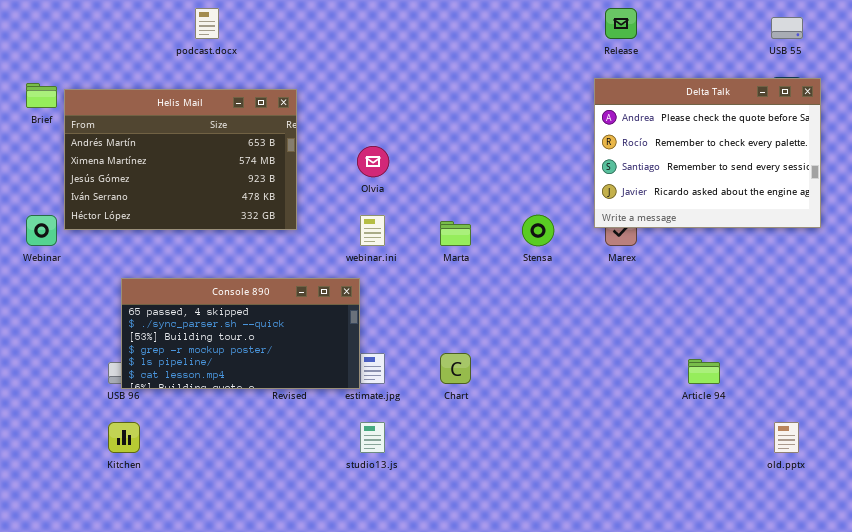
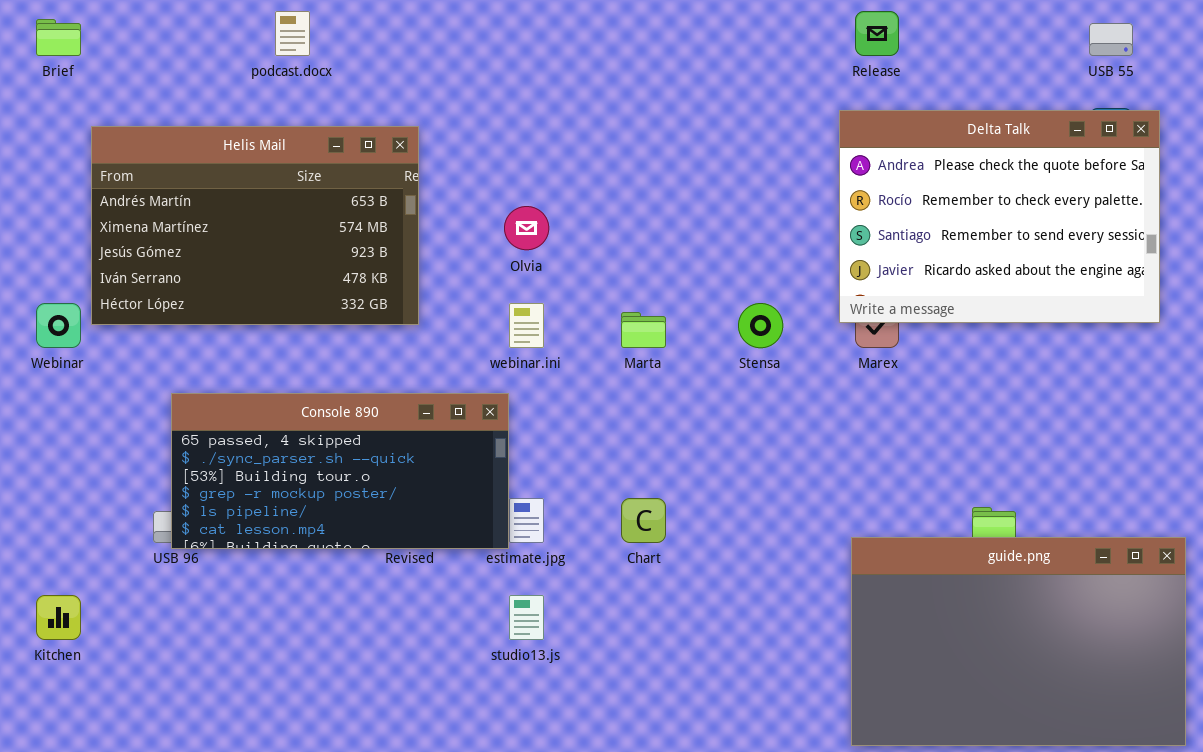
Brief: [26,83,57,108] -> [36,19,81,56], moved
guide.png: none -> [851,537,1186,746], opened
Kitchen: [108,422,140,453] -> [36,595,81,640], moved

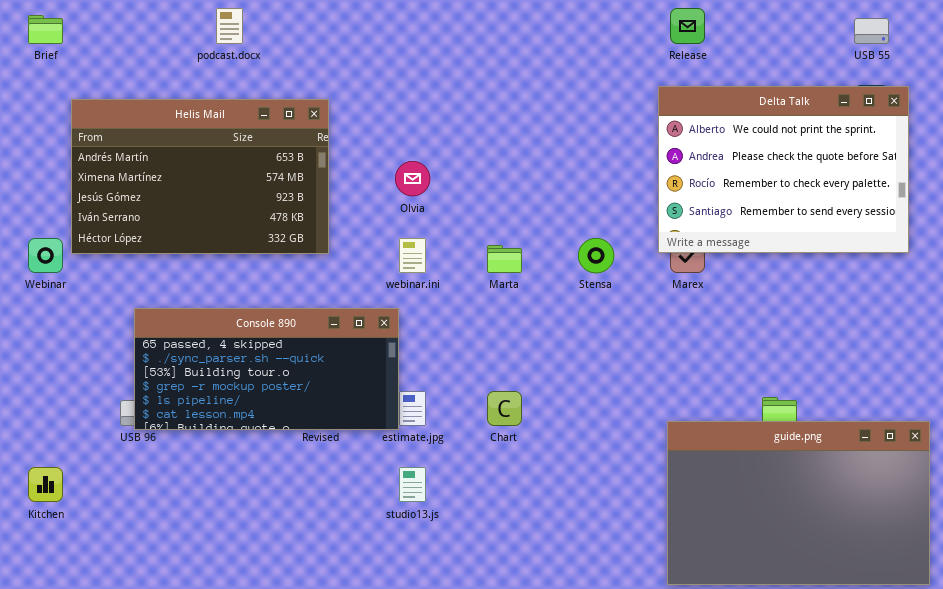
Delta Talk: [839,110,1160,323] -> [658,86,909,253], scrolled up 1 row

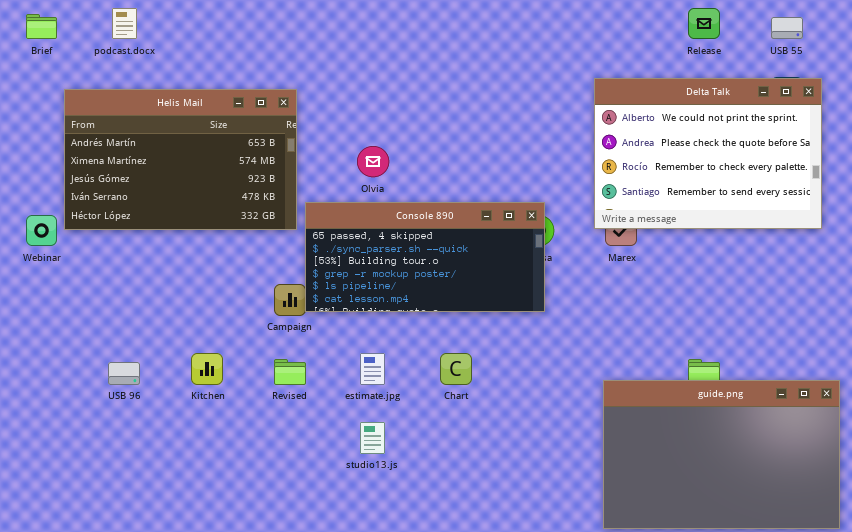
podcast.docx: [216,8,243,44] -> [112,8,137,39], moved
Release: [670,8,705,44] -> [688,8,720,39], moved
Console 890: [134,308,399,430] -> [305,202,545,312], moved
Kitchen: [28,467,63,502] -> [191,353,223,385], moved

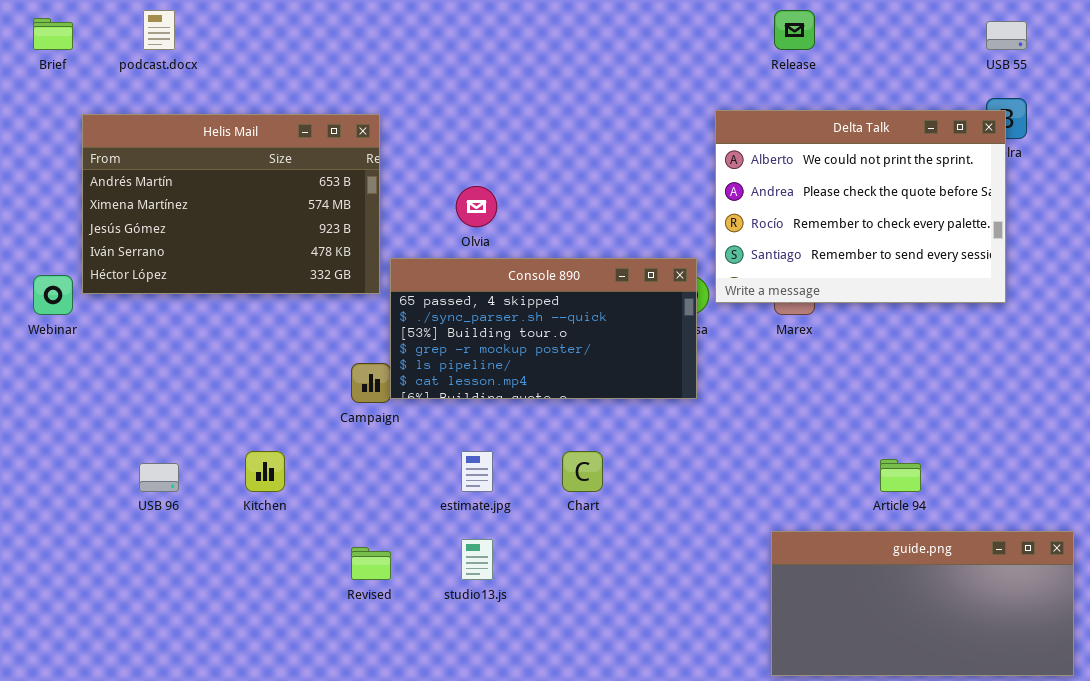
Release: [688,8,720,39] -> [774,10,815,50], moved
Delta Talk: [594,78,822,229] -> [715,110,1006,303], moved
Revised: [274,359,306,385] -> [351,547,391,580], moved
guide.png: [603,380,840,529] -> [771,531,1074,676], resized

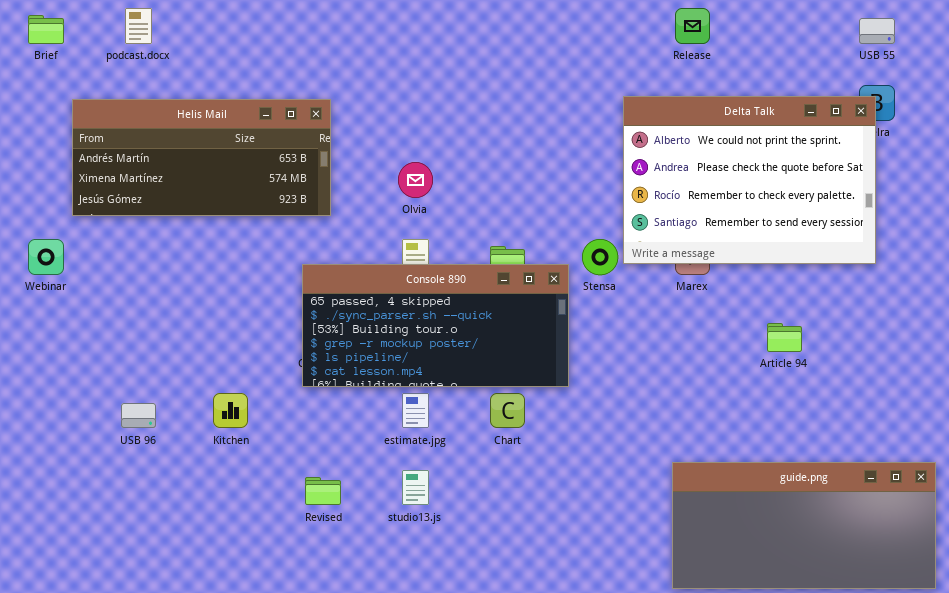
Helis Mail: [82,114,380,294] -> [72,99,331,216], resized
Console 890: [390,258,697,399] -> [302,264,569,387], moved
Article 94: [880,459,921,492] -> [767,323,802,352], moved

